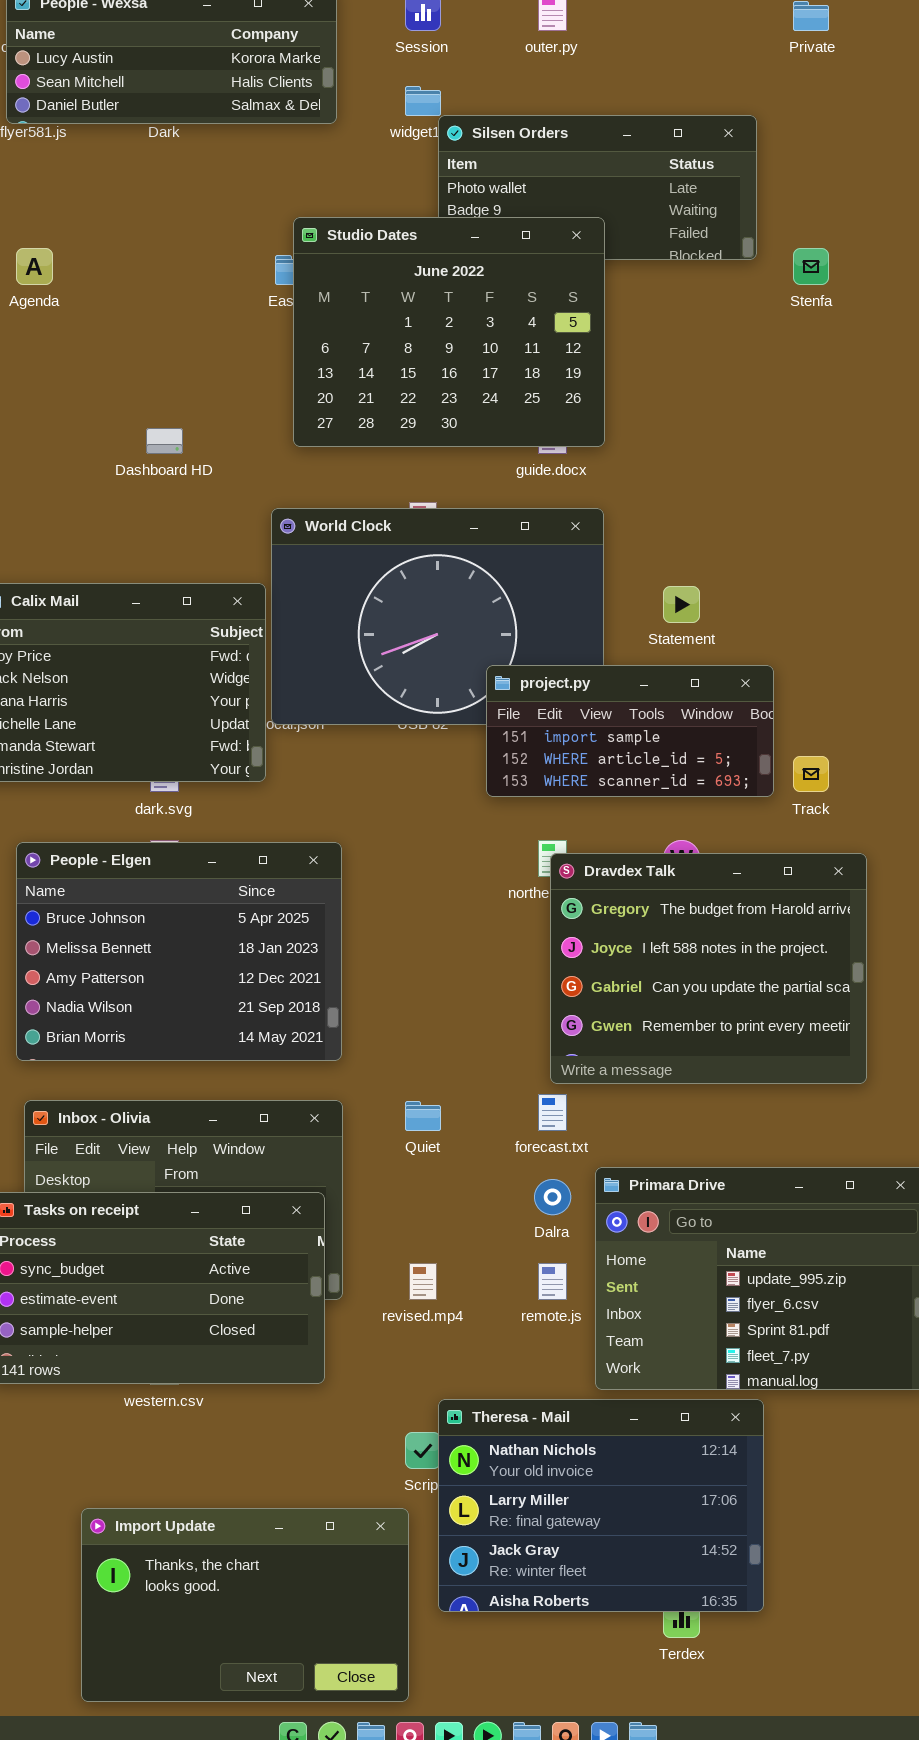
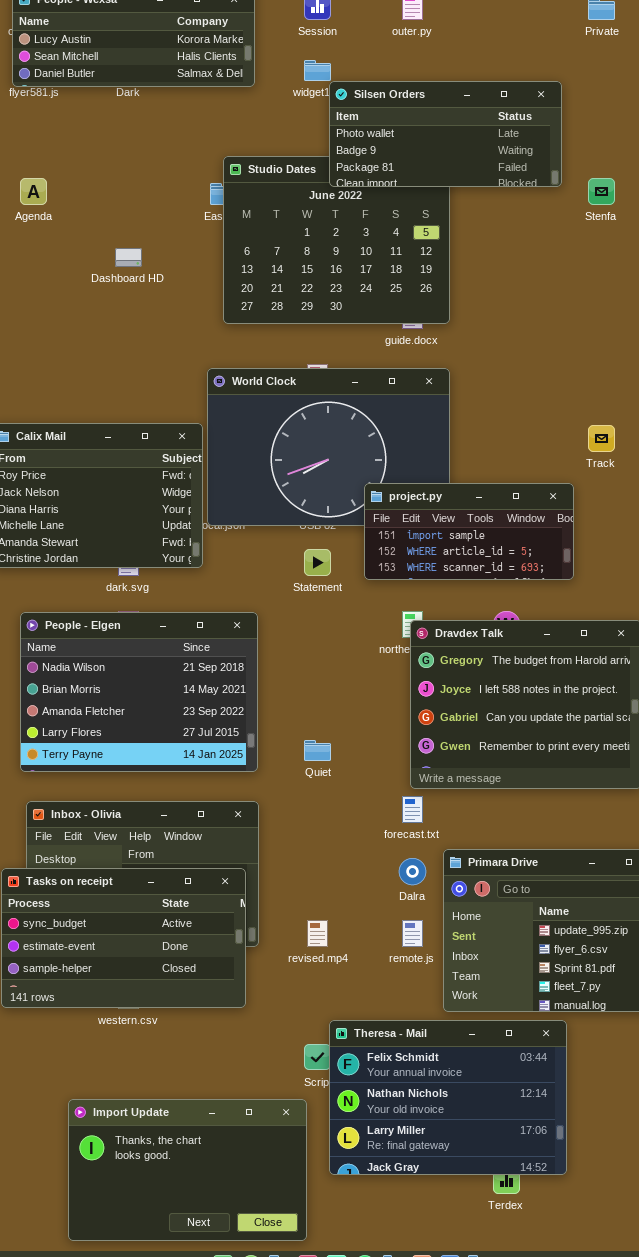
Silsen Orders: [438,115,757,260] -> [329,81,562,187], raised
Dashboard HD: [146,428,183,454] -> [115,248,142,267], moved
Statement: [663,586,700,623] -> [304,549,331,576], moved
Track: [793,756,829,792] -> [588,425,615,452], moved
People - Elgen: [16,842,342,1061] -> [20,612,258,772], scrolled down 3 rows
Quiet: [405,1101,441,1131] -> [304,740,331,761], moved
Theresa - Mail: [438,1399,764,1612] -> [329,1020,567,1175], scrolled up 1 row

